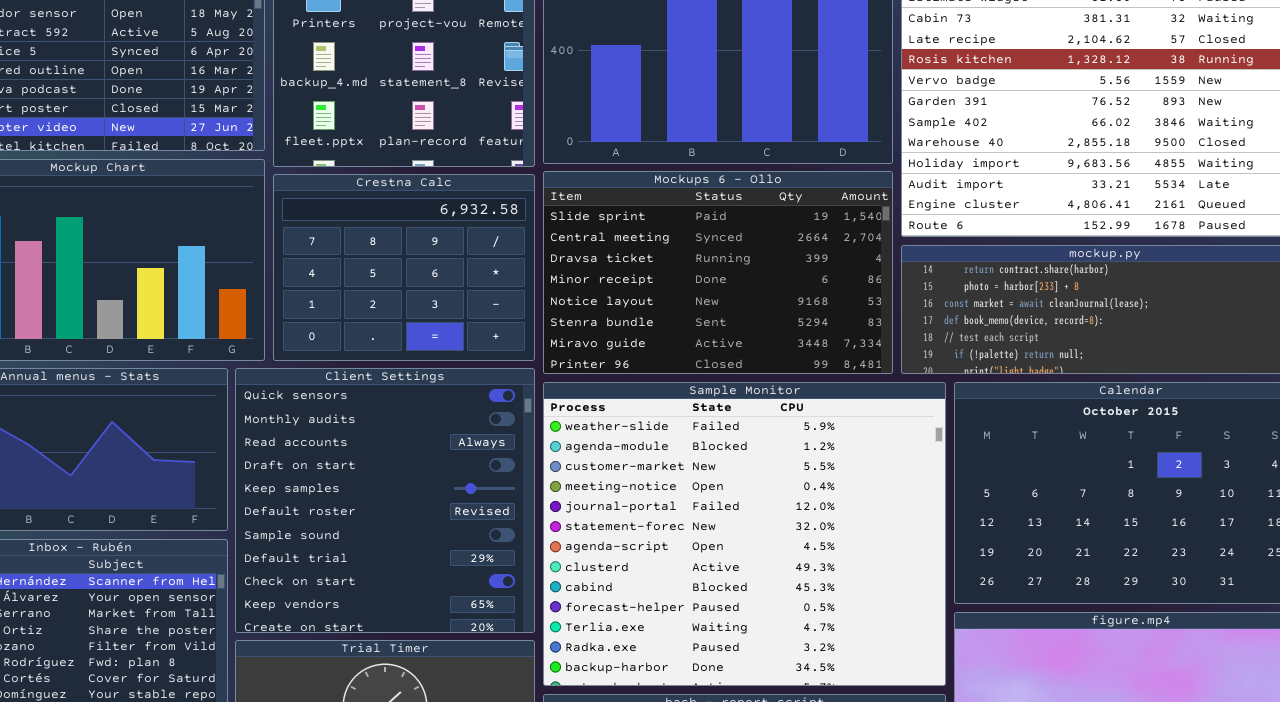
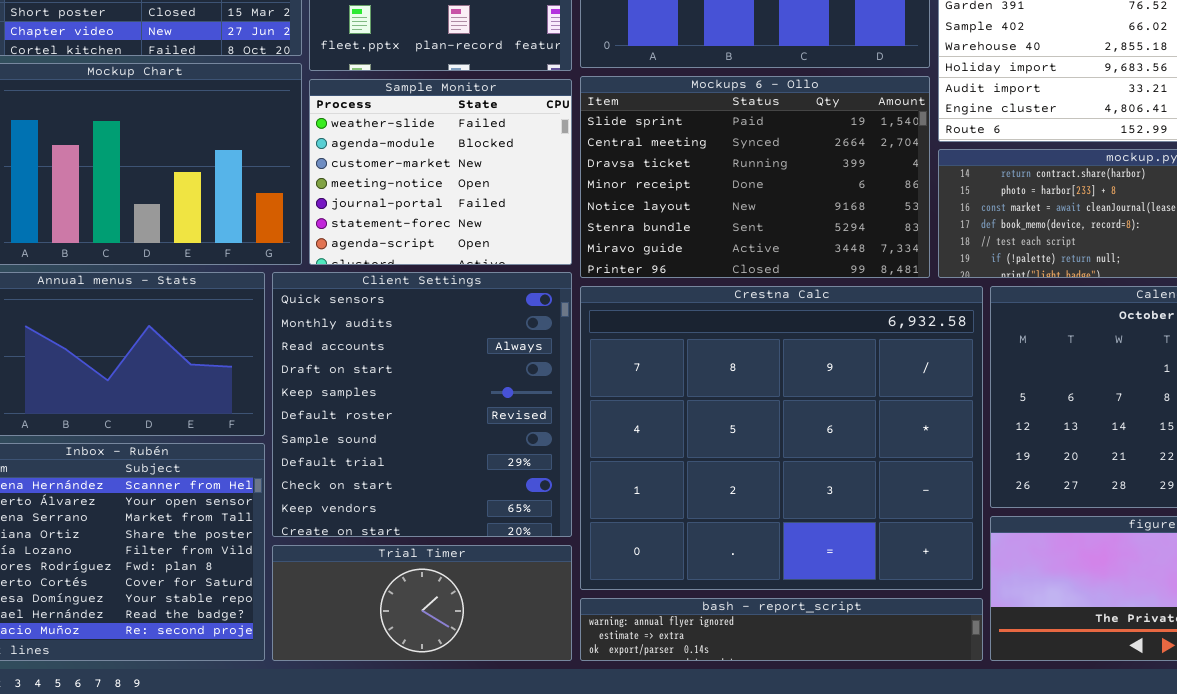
Crestna Calc: [273,174,535,361] -> [580,286,983,590], moved, resized
Sample Monitor: [543,382,946,686] -> [309,79,572,265], moved, resized

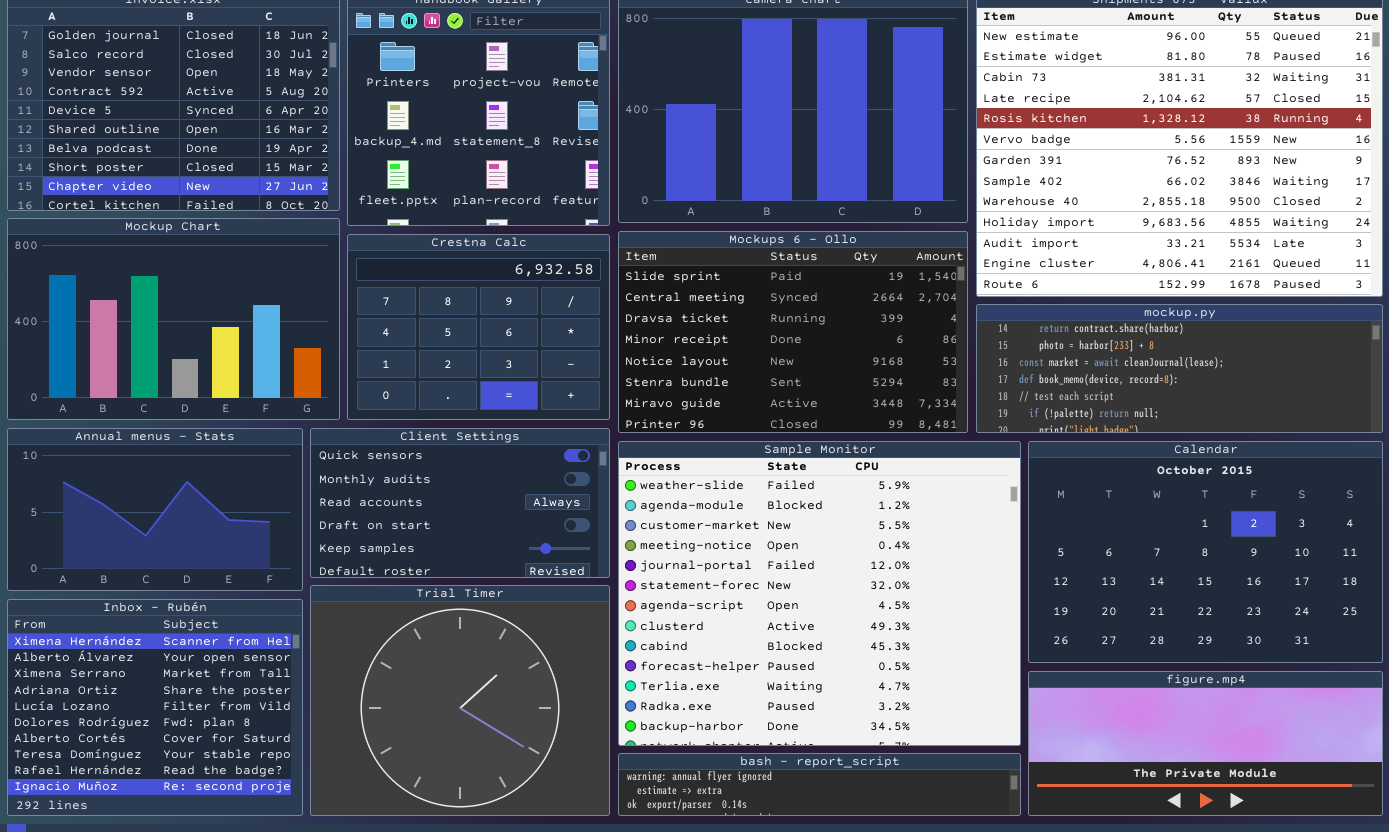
Sample Monitor: [309,79,572,265] -> [618,441,1021,746], moved, resized
Client Settings: [272,272,572,537] -> [310,428,610,578], resized
Crestna Calc: [580,286,983,590] -> [347,234,610,420], moved, resized
Trial Timer: [272,545,572,661] -> [310,585,610,816], resized

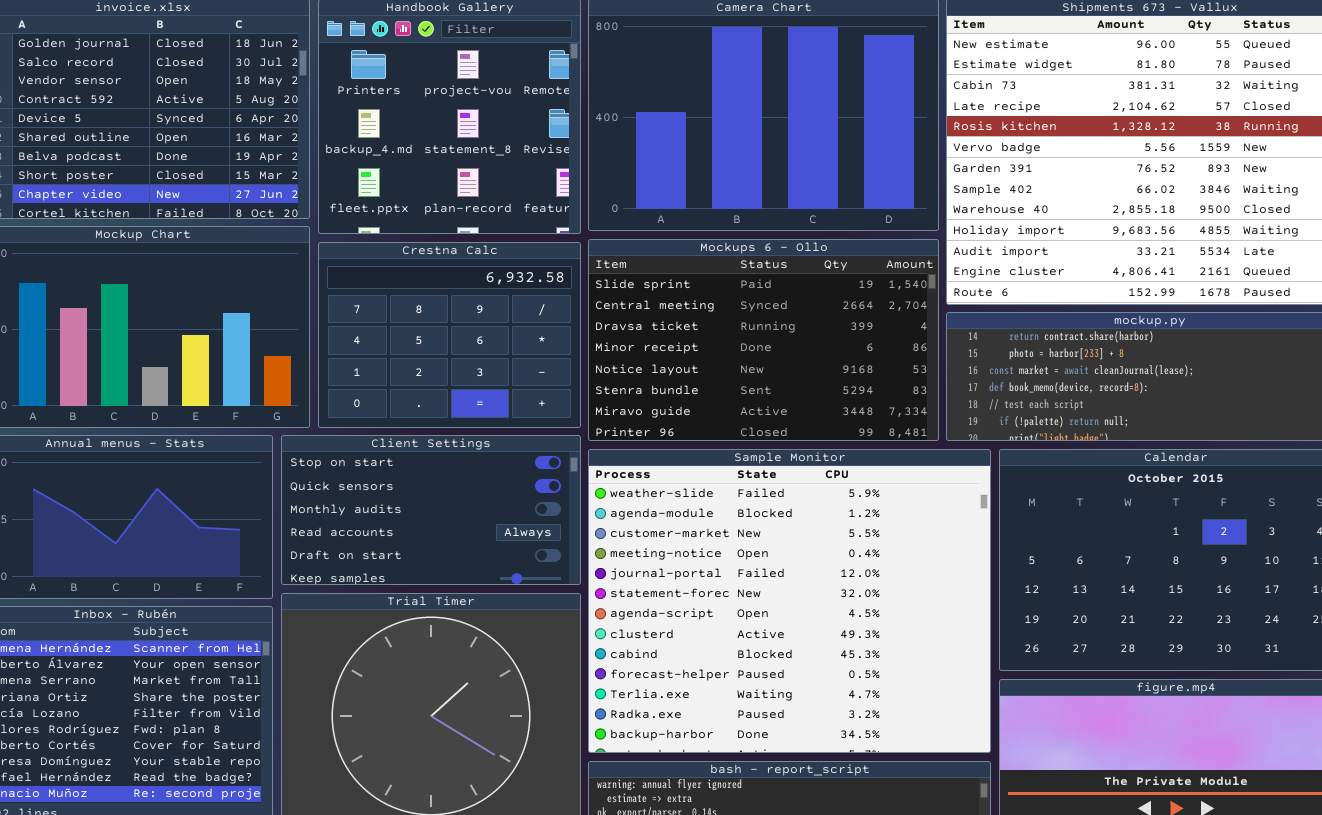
Client Settings: [310,428,610,578] -> [281,435,581,585], scrolled up 1 row

